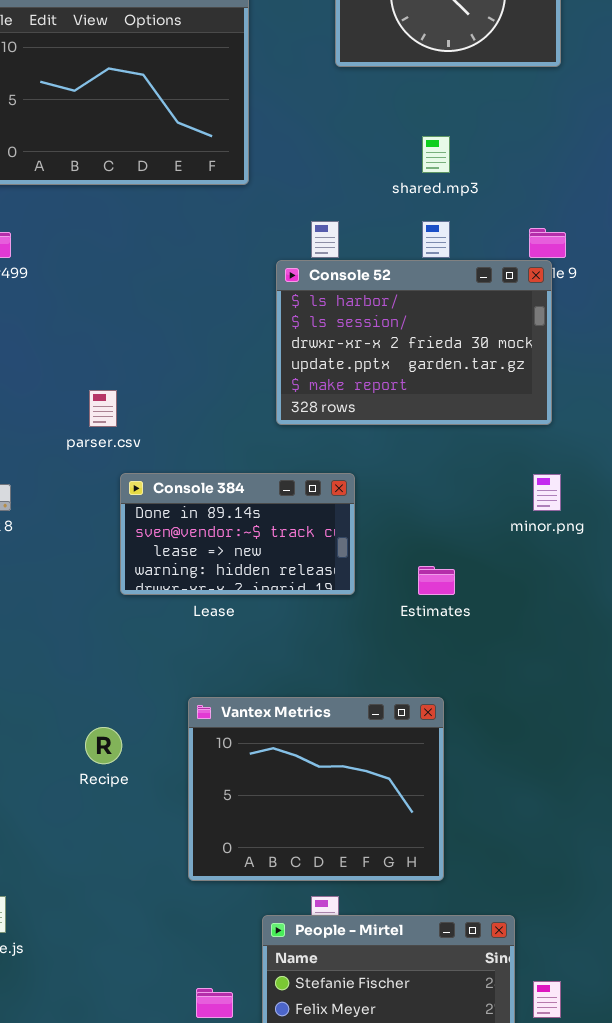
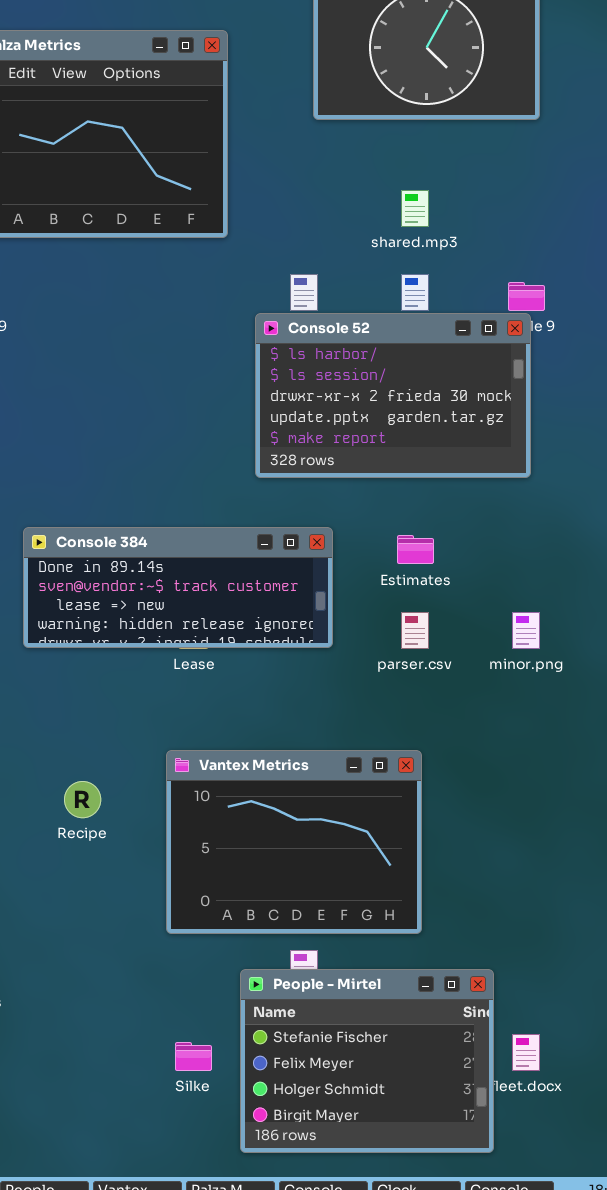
parser.csv: [89,390,117,427] -> [401,612,429,649], moved
Console 384: [120,473,355,595] -> [23,527,333,648], resized
minor.png: [533,474,561,511] -> [512,612,540,649], moved
Estimates: [418,566,455,595] -> [397,535,434,564], moved

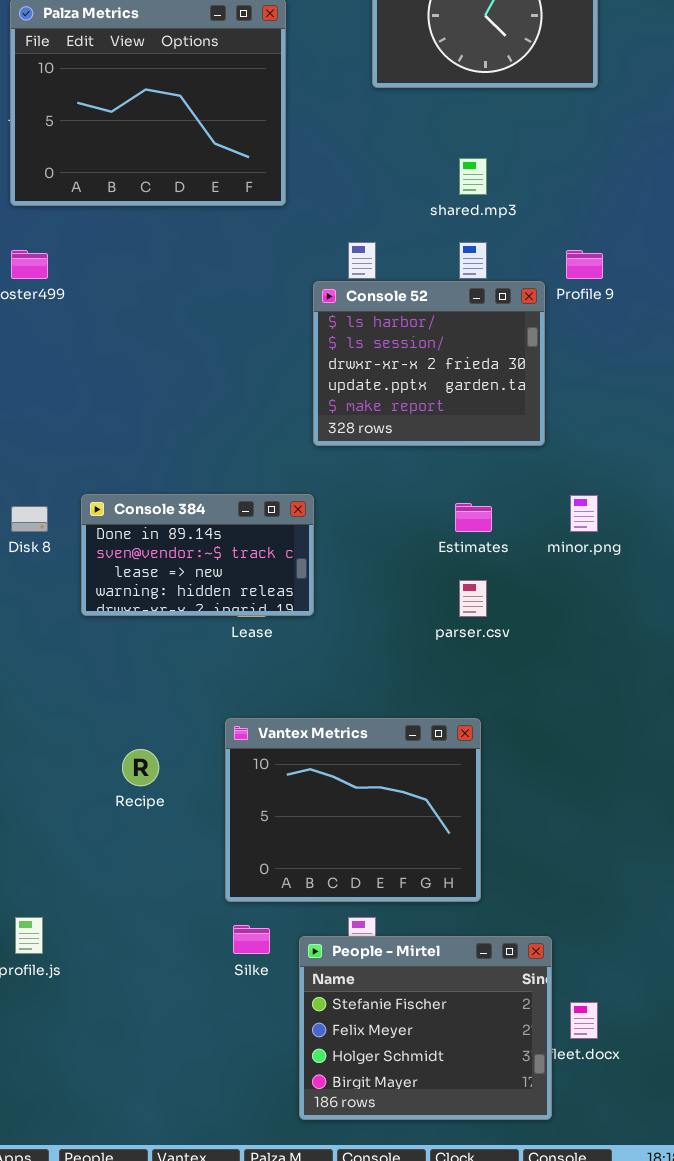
Console 52: [255,313,531,478] -> [313,281,545,446], resized
Console 384: [23,527,333,648] -> [81,494,314,616], resized
minor.png: [512,612,540,649] -> [570,495,598,532], moved
Silke: [175,1042,212,1071] -> [233,925,270,954], moved

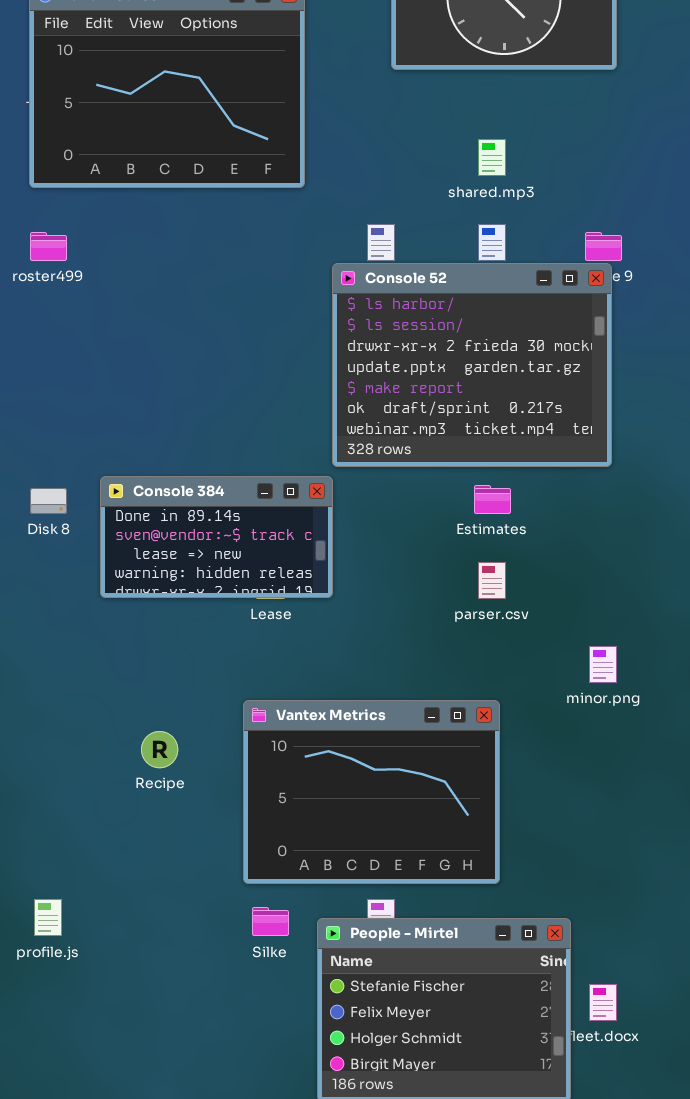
Console 52: [313,281,545,446] -> [332,263,612,467], resized
minor.png: [570,495,598,532] -> [589,646,617,683], moved

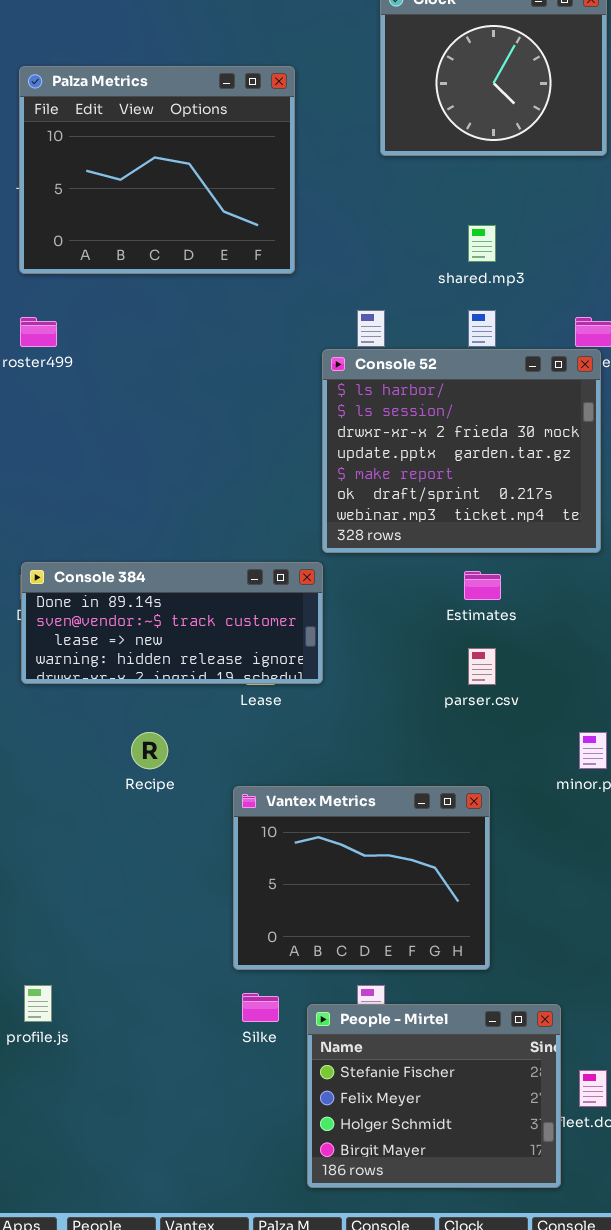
Console 384: [100,476,333,598] -> [21,562,323,684], resized
Recipe: [141,731,178,768] -> [131,732,168,769], moved

